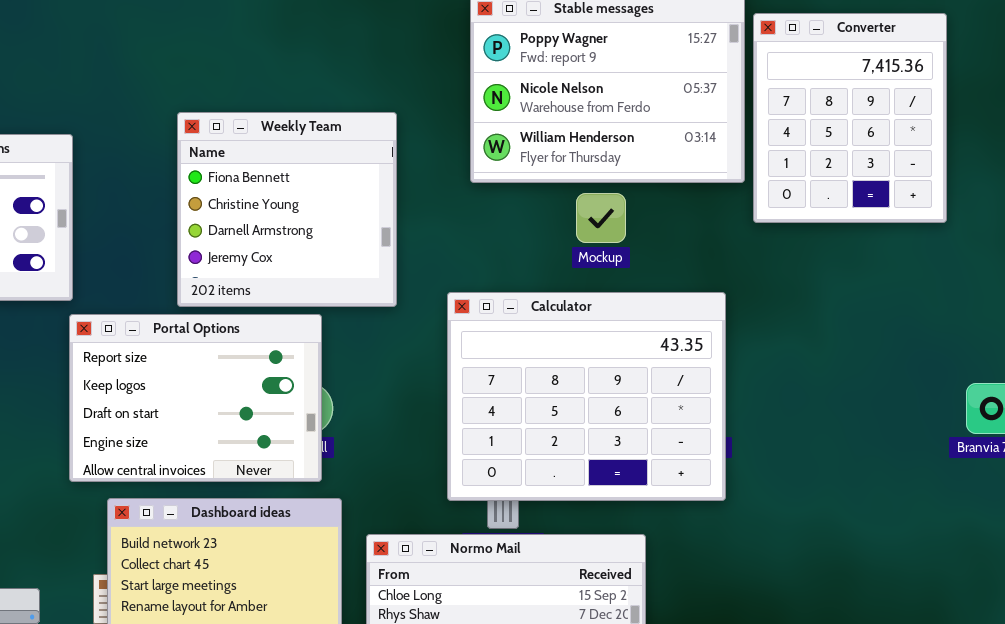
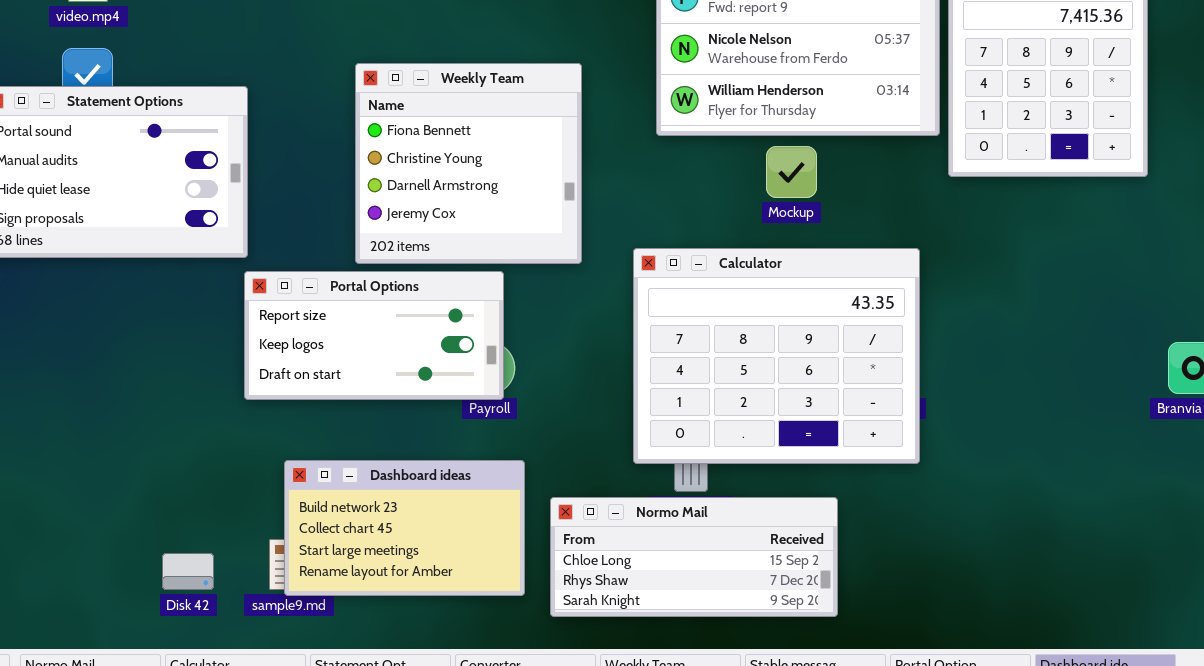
Portal Options: [69,314,322,482] -> [244,271,504,400], resized

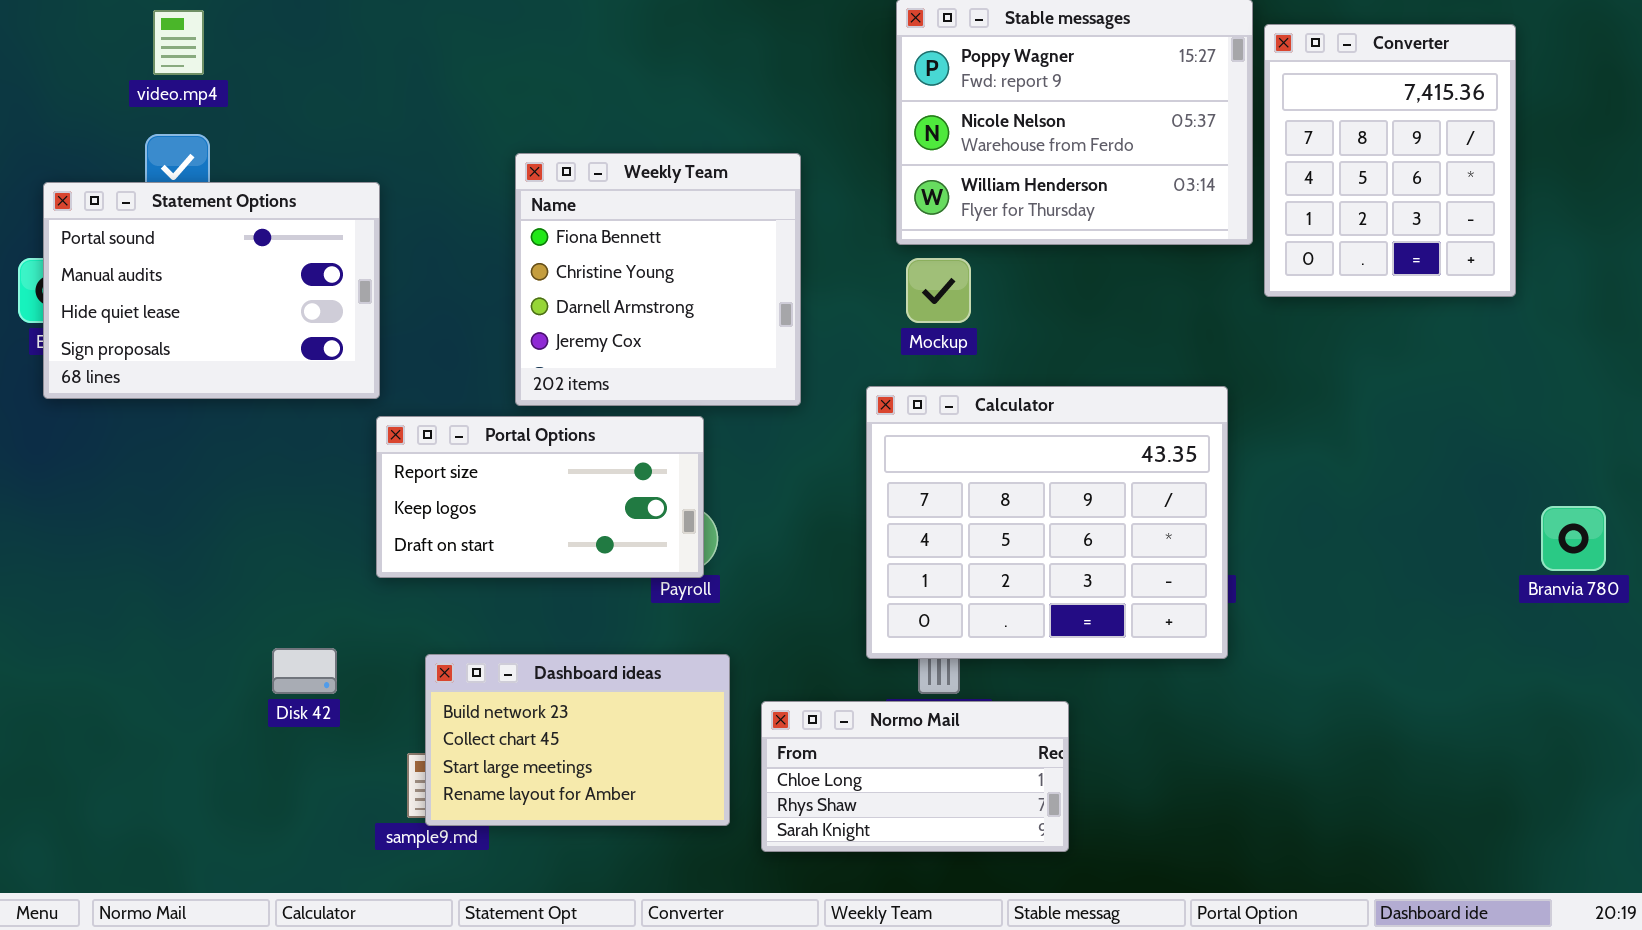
Mockup: [766,146,817,198] -> [906,258,971,323], moved
Normo Mail: [550,497,838,617] -> [761,701,1069,852], resized
Disk 42: [162,553,214,590] -> [272,648,337,694], moved

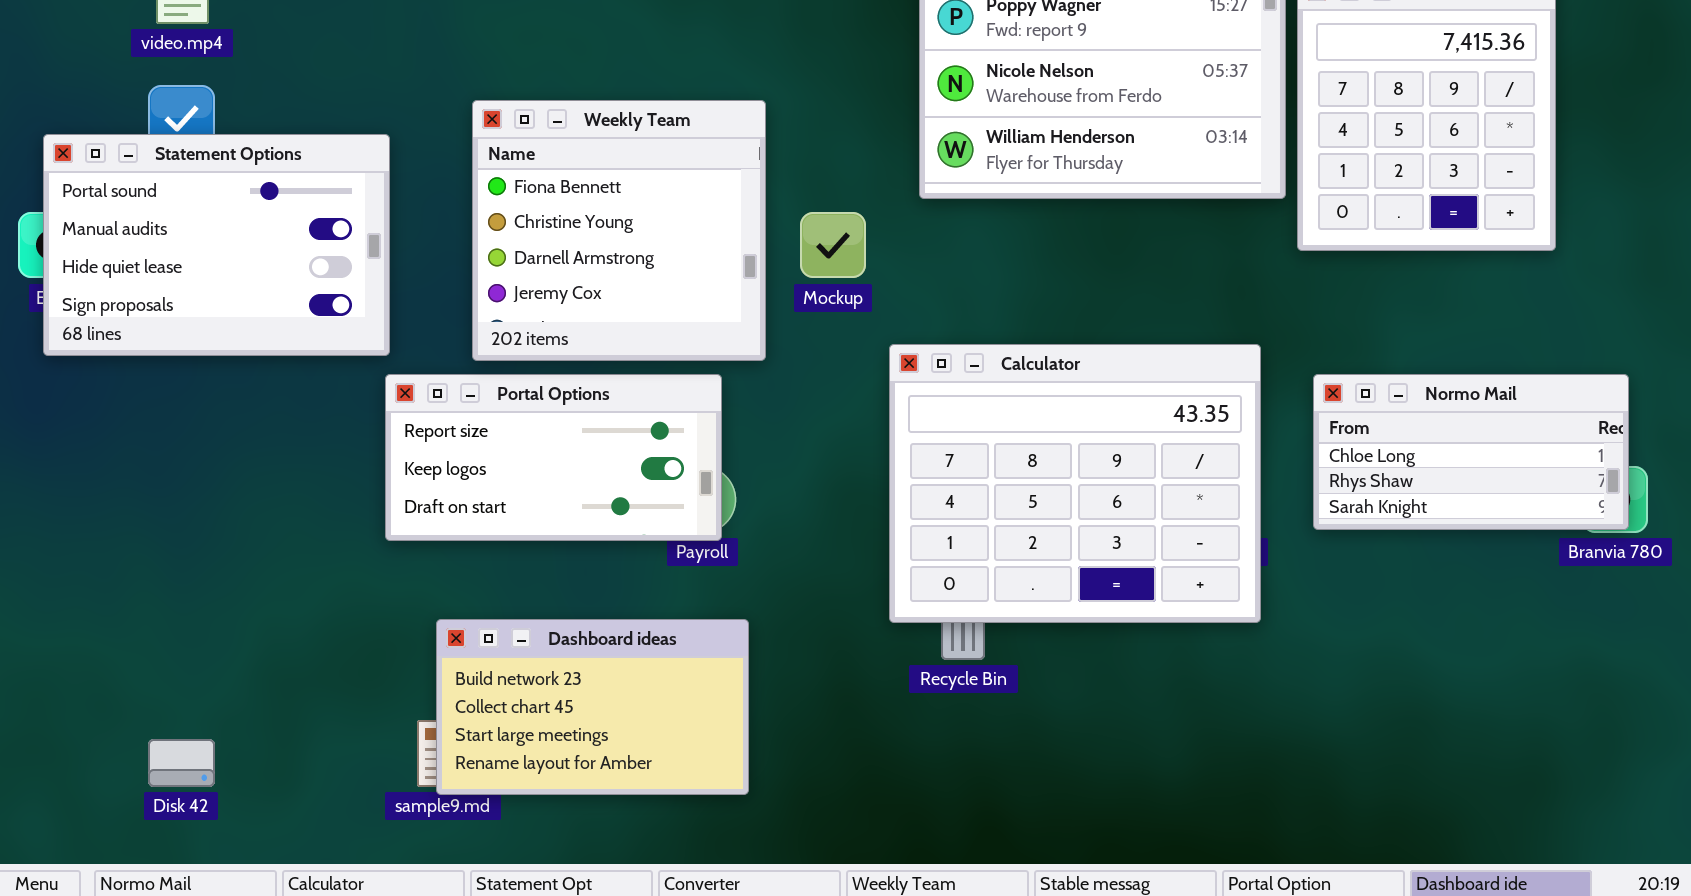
Weekly Team: [515,153,801,406] -> [472,100,766,361], moved
Mockup: [906,258,971,323] -> [800,212,866,278], moved
Disk 42: [272,648,337,694] -> [148,739,215,787], moved
Normo Mail: [761,701,1069,852] -> [1313,374,1629,530], moved

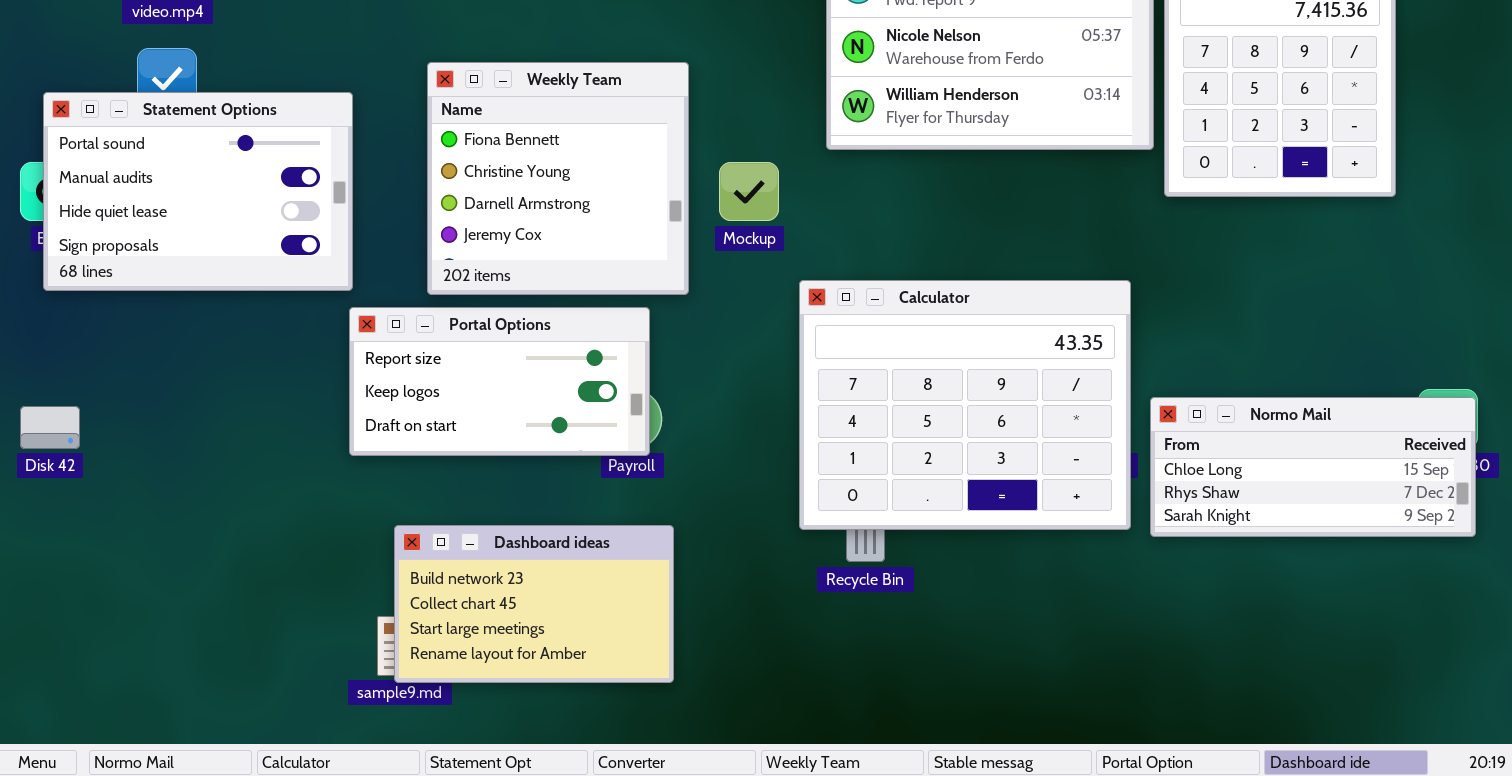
Normo Mail: [1313,374,1629,530] -> [1150,397,1476,537], moved, resized
Disk 42: [148,739,215,787] -> [20,406,80,449], moved

